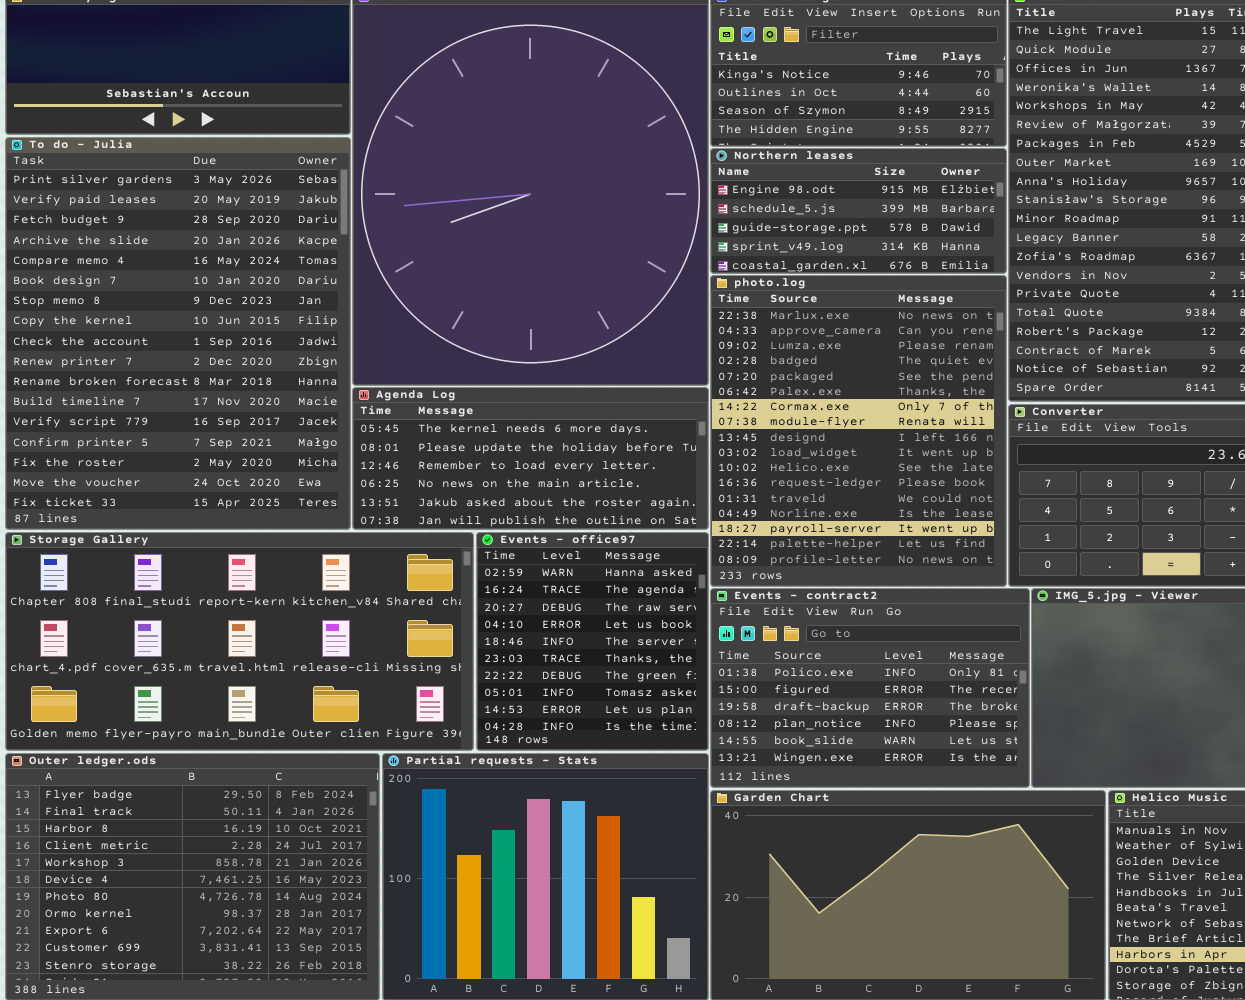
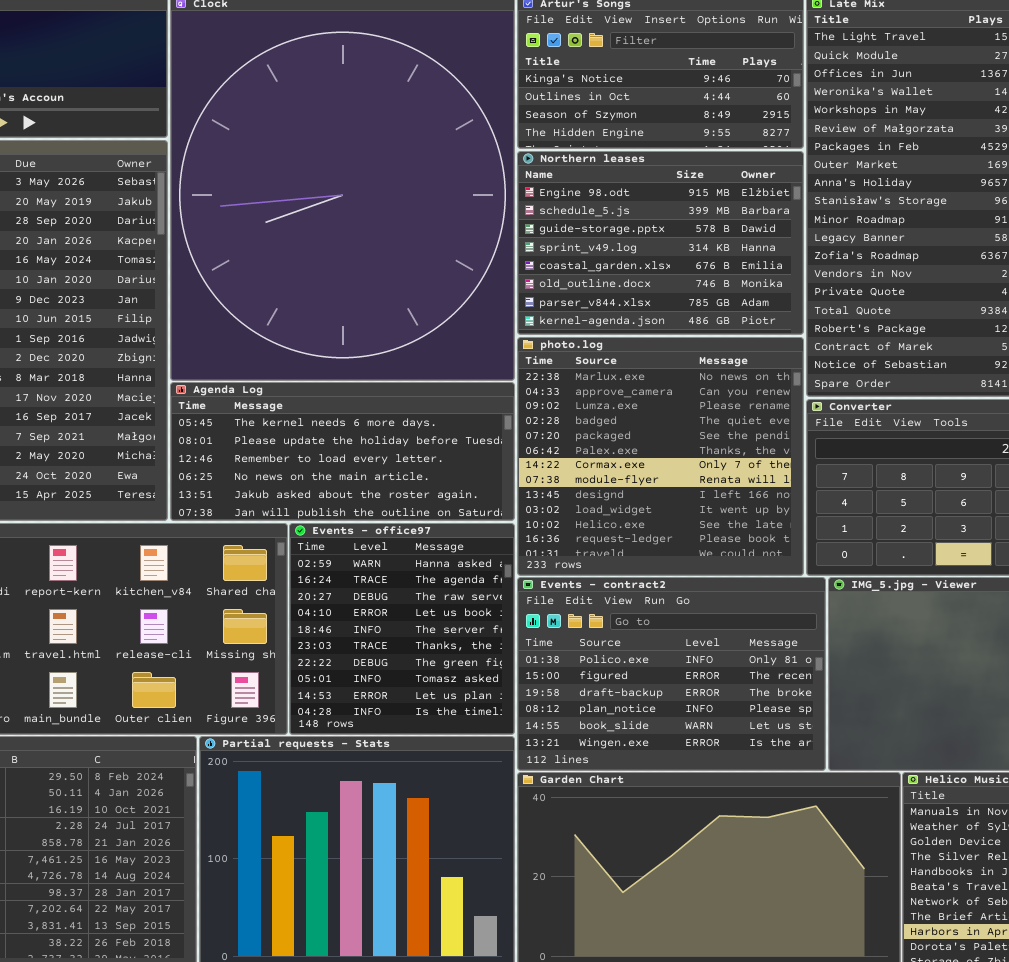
Northern leases: [710,148,1007,274] -> [517,151,804,335], resized
photo.log: [710,275,1007,587] -> [517,337,804,576], resized

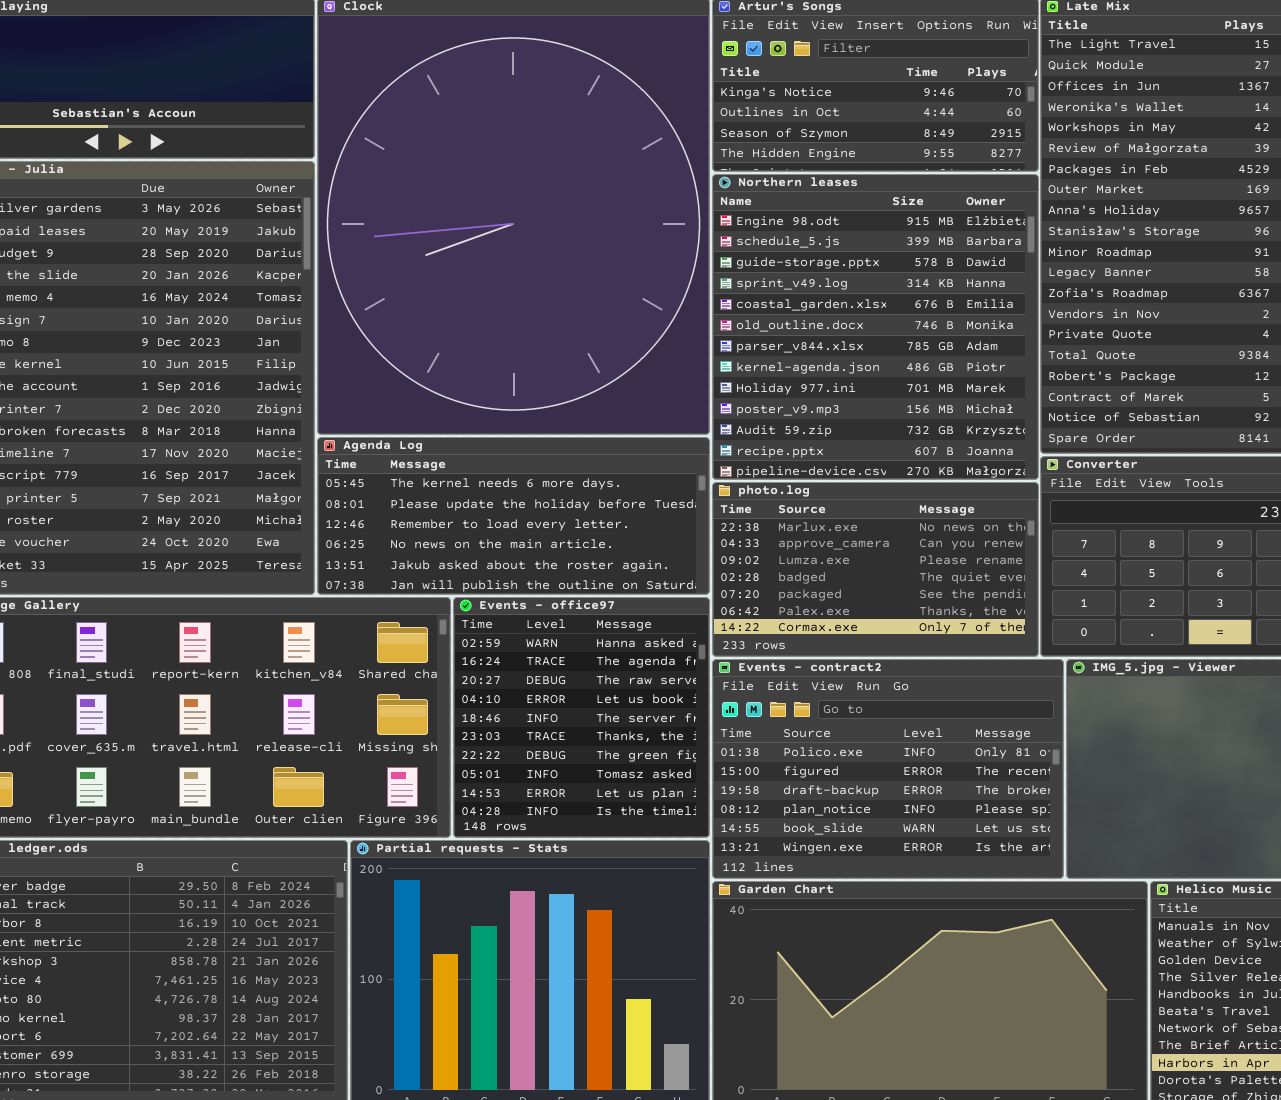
Northern leases: [517,151,804,335] -> [712,174,1039,480], resized
photo.log: [517,337,804,576] -> [712,482,1039,657], resized

